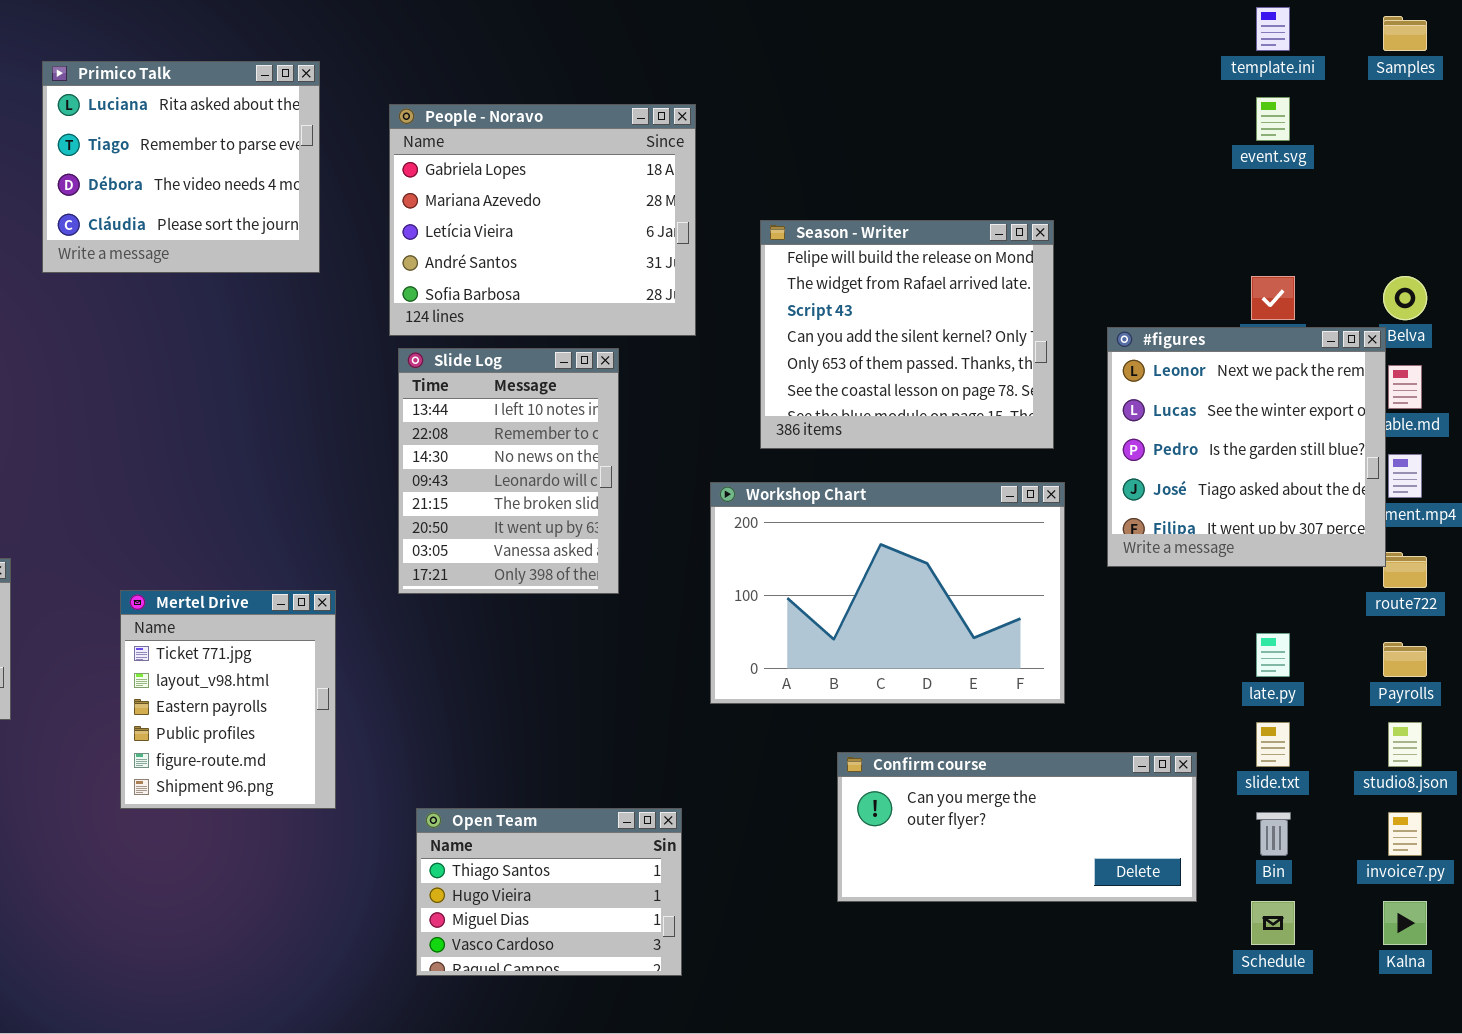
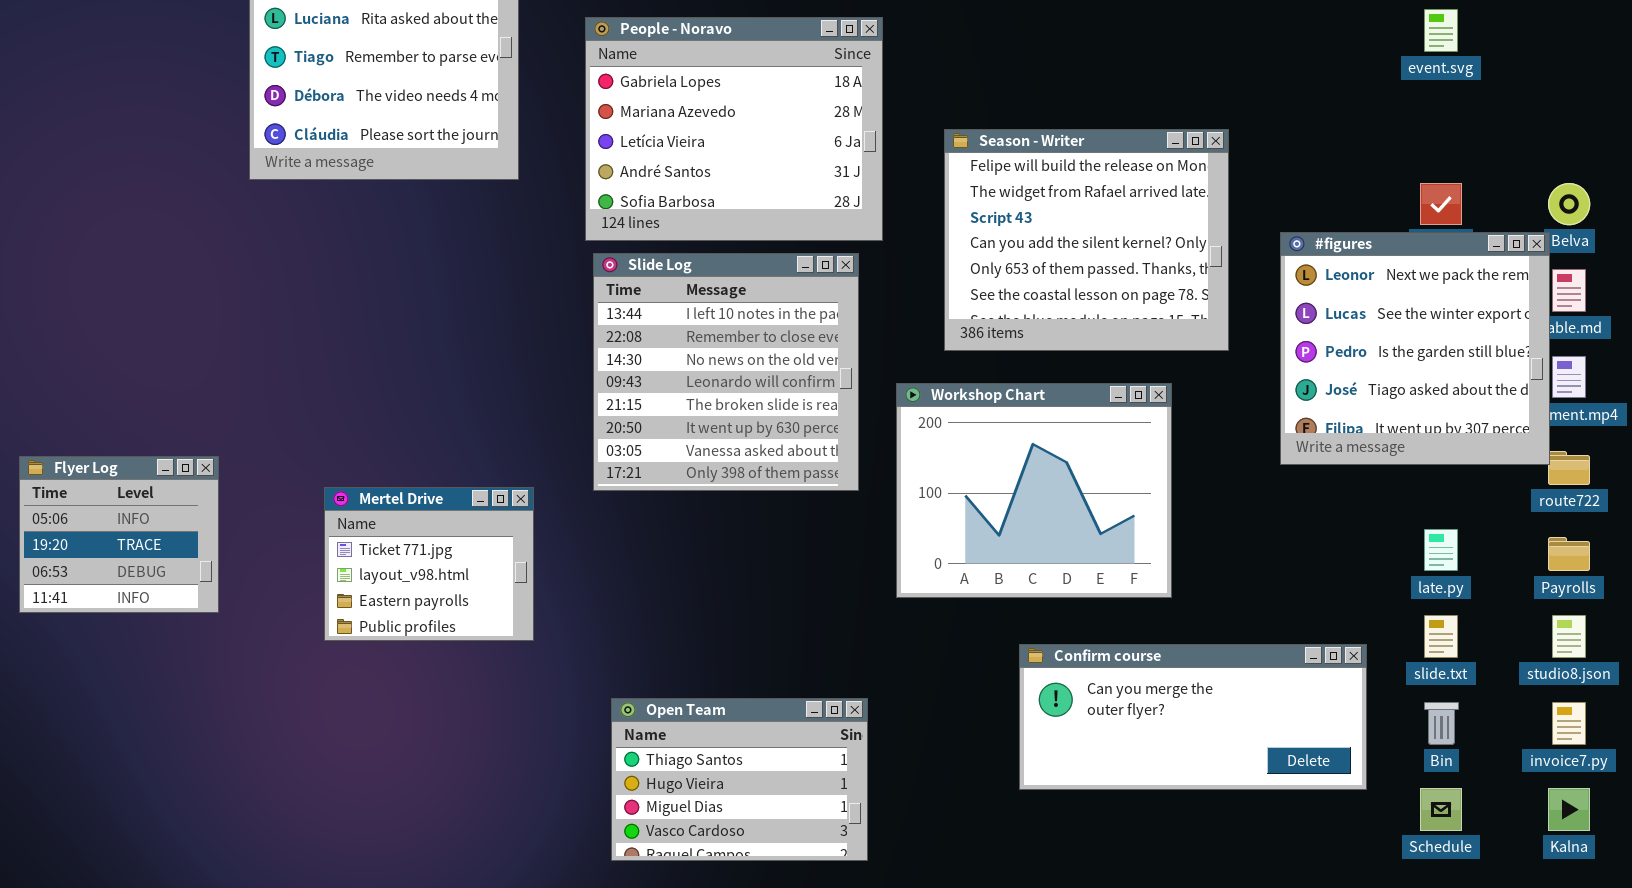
Slide Log: [398,348,619,594] -> [593,253,859,491], resized
Workshop Chart: [710,482,1065,704] -> [896,383,1172,598], resized
Mertel Drive: [120,590,336,809] -> [324,487,534,641], resized

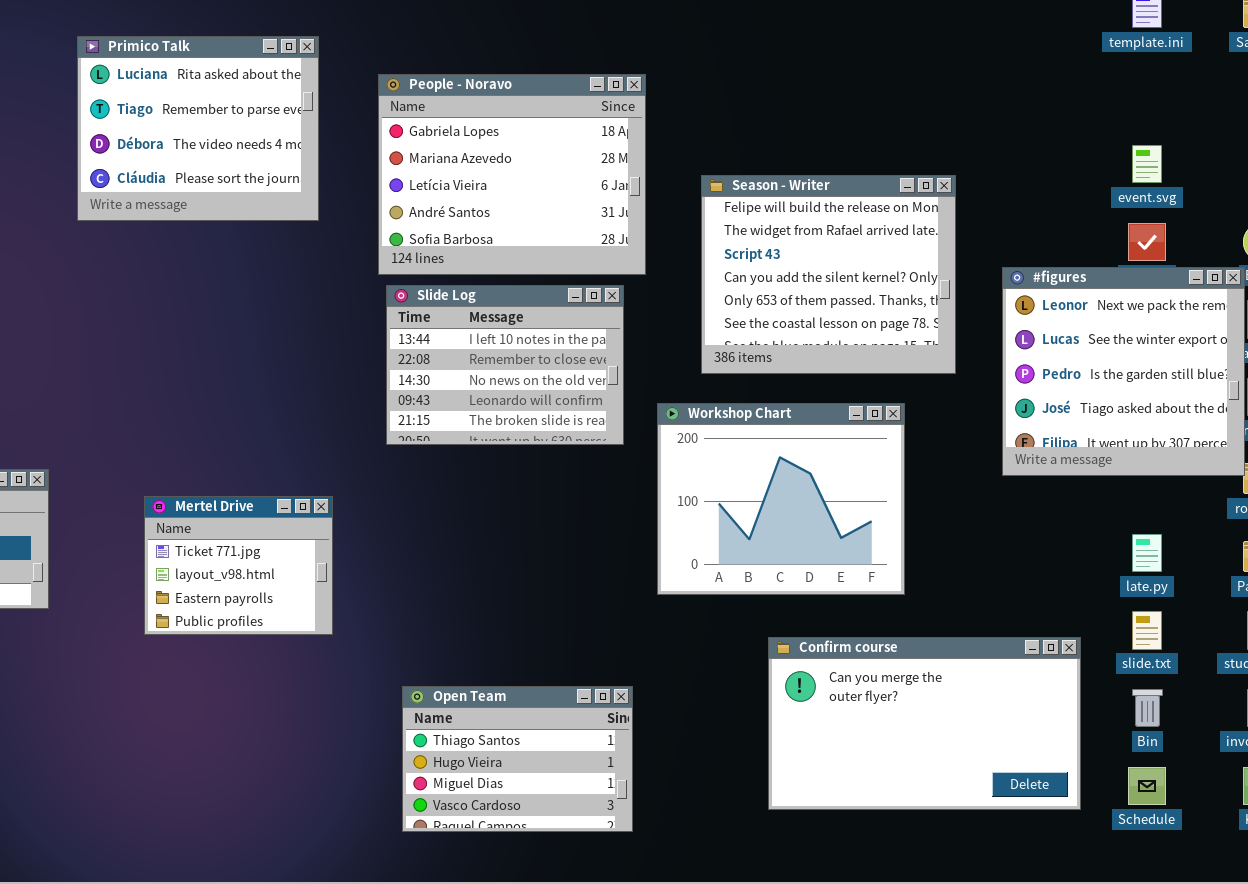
event.svg: [1424,9,1458,52] -> [1132,145,1162,183], moved
Slide Log: [593,253,859,491] -> [386,285,624,445], resized
Confirm course: [1019,644,1367,790] -> [768,637,1081,810], resized

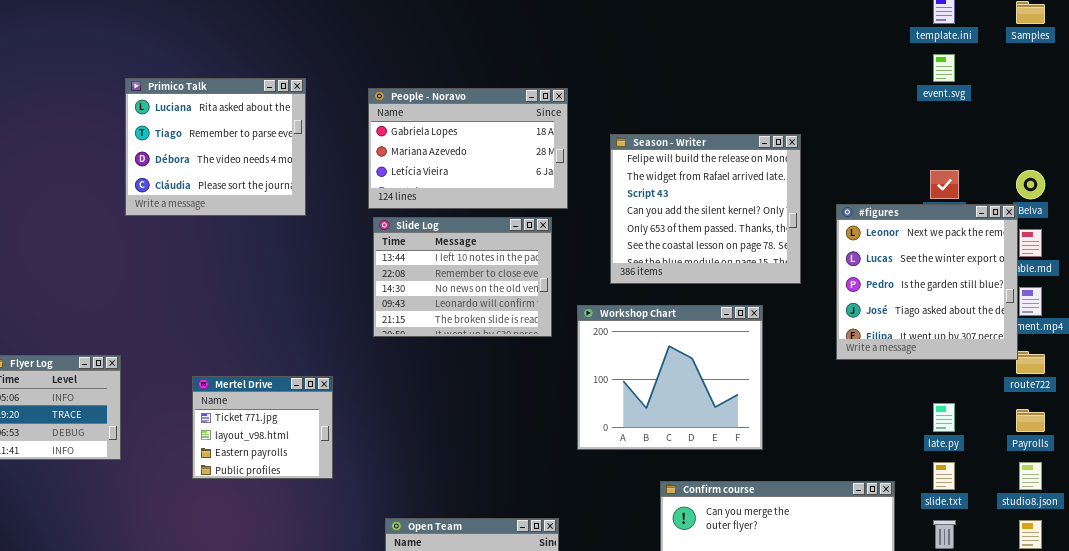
Primico Talk: [77,36,319,221] -> [125,78,306,216], moved
People - Noravo: [378,74,646,275] -> [368,88,568,209], resized
event.svg: [1132,145,1162,183] -> [933,54,955,82], moved

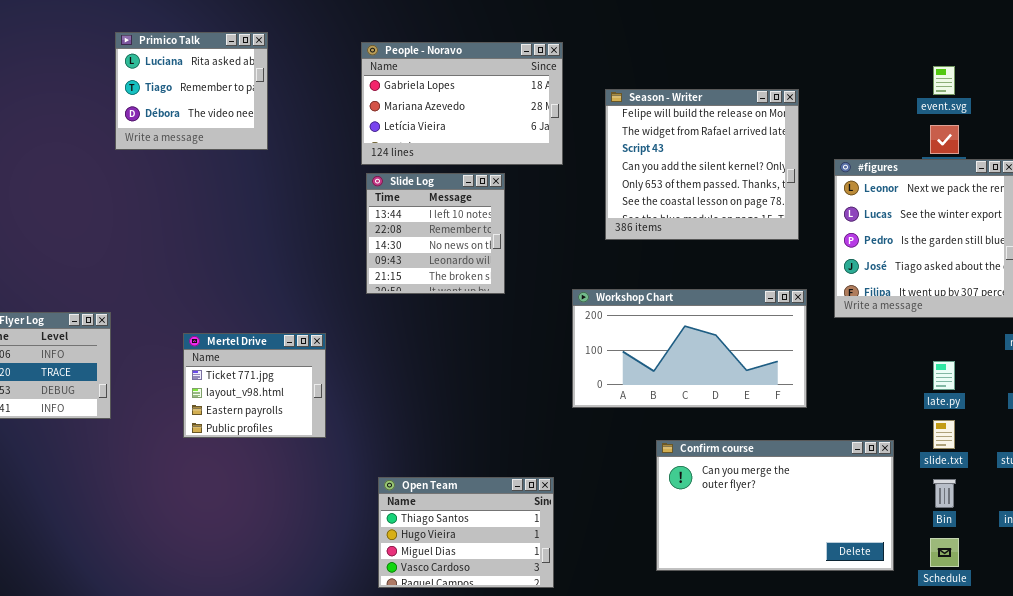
event.svg: [933,54,955,82] -> [933,66,955,95], moved
Primico Talk: [125,78,306,216] -> [115,32,268,150], resized
Slide Log: [373,217,552,337] -> [366,173,505,294], resized
Workshop Chart: [577,305,763,450] -> [572,289,807,408], resized

